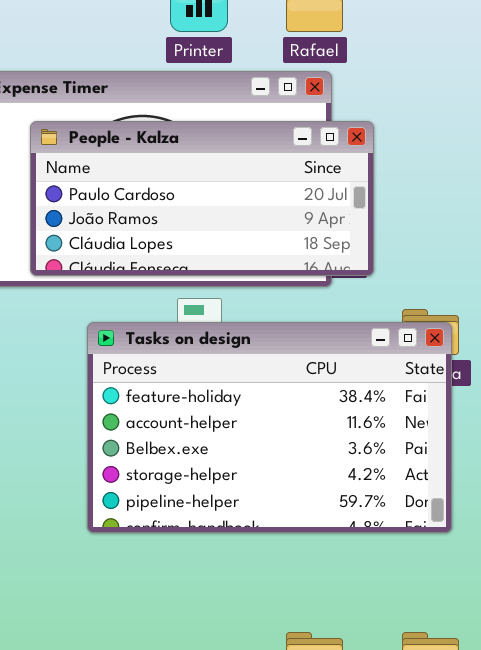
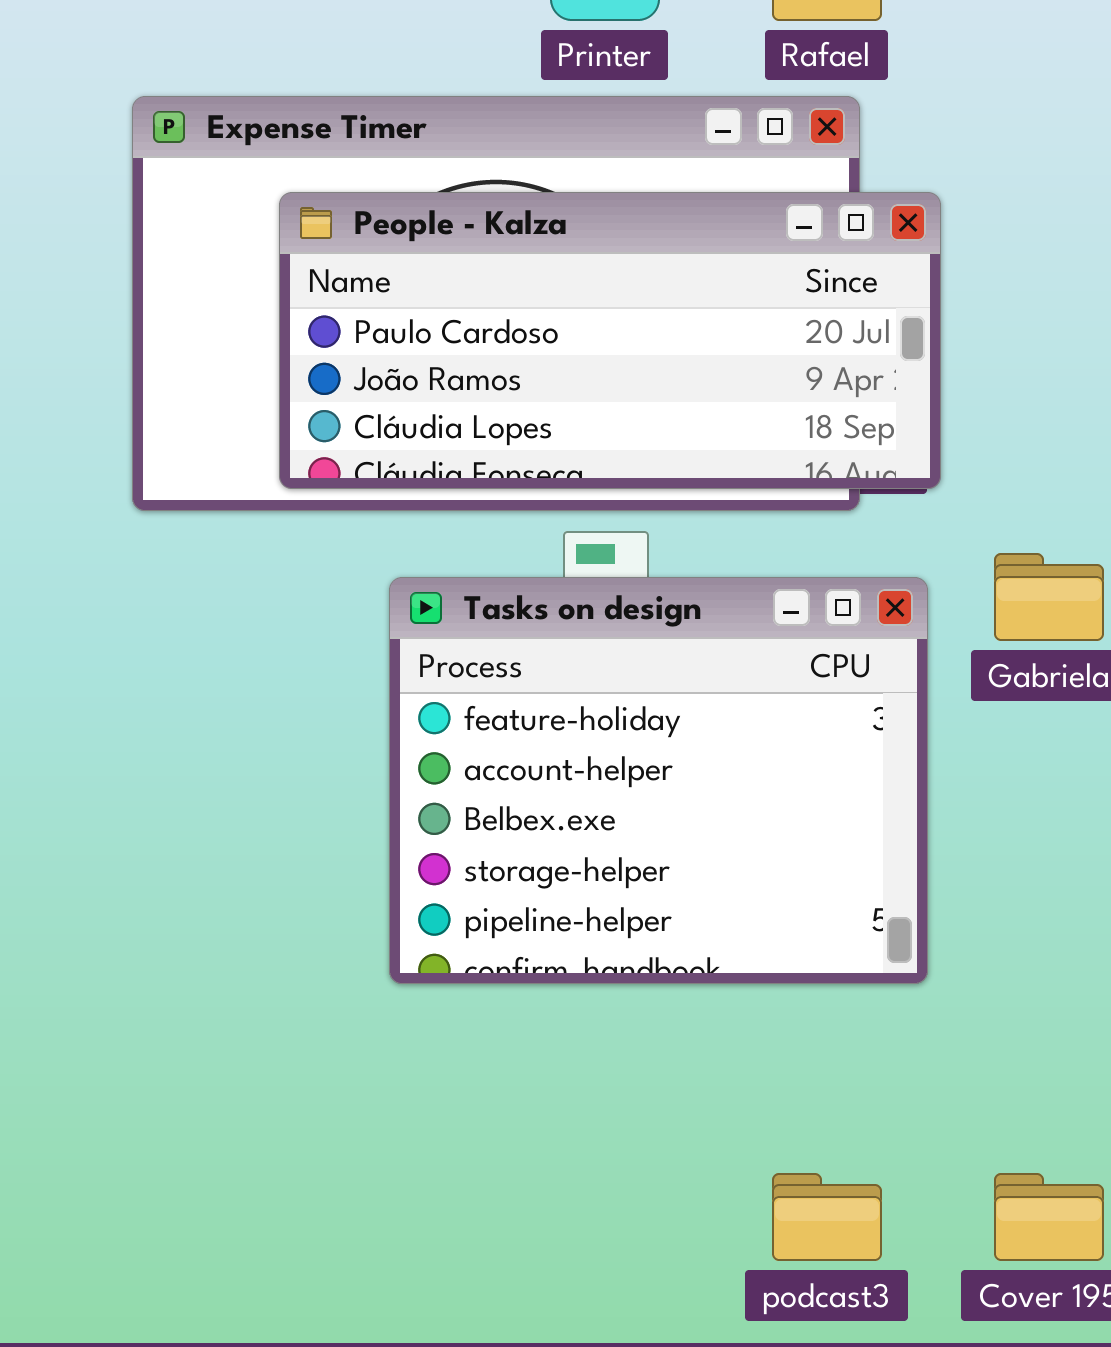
Tasks on design: [87,322,452,533] -> [389,577,928,984], resized

